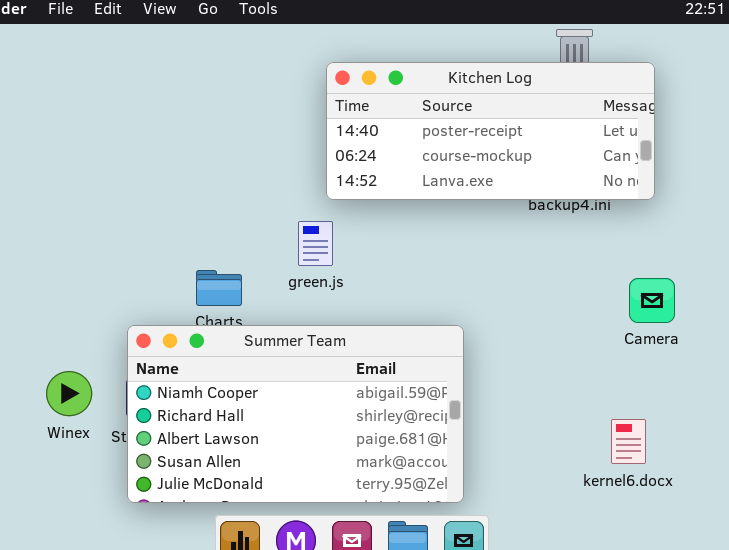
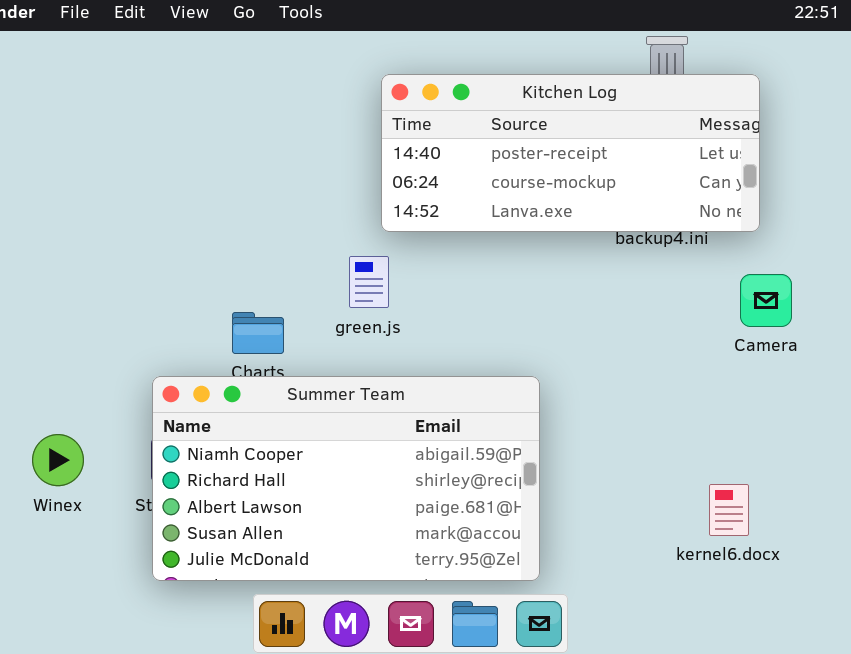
Camera: [629,278,675,323] -> [740,274,792,327], moved
Winex: [46,371,92,416] -> [32,434,84,486], moved

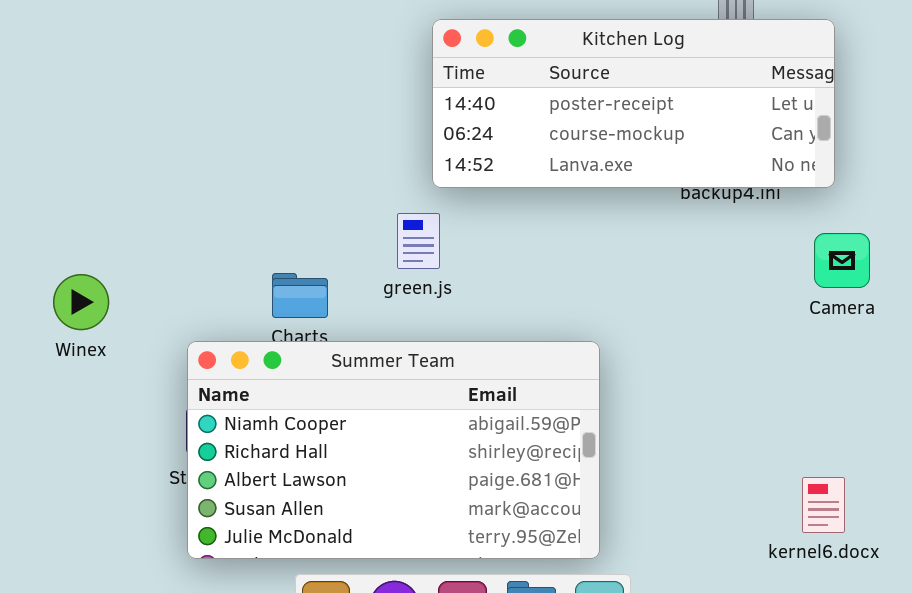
Winex: [32,434,84,486] -> [53,274,109,330], moved
kernel6.docx: [709,484,749,536] -> [802,477,845,533], moved

